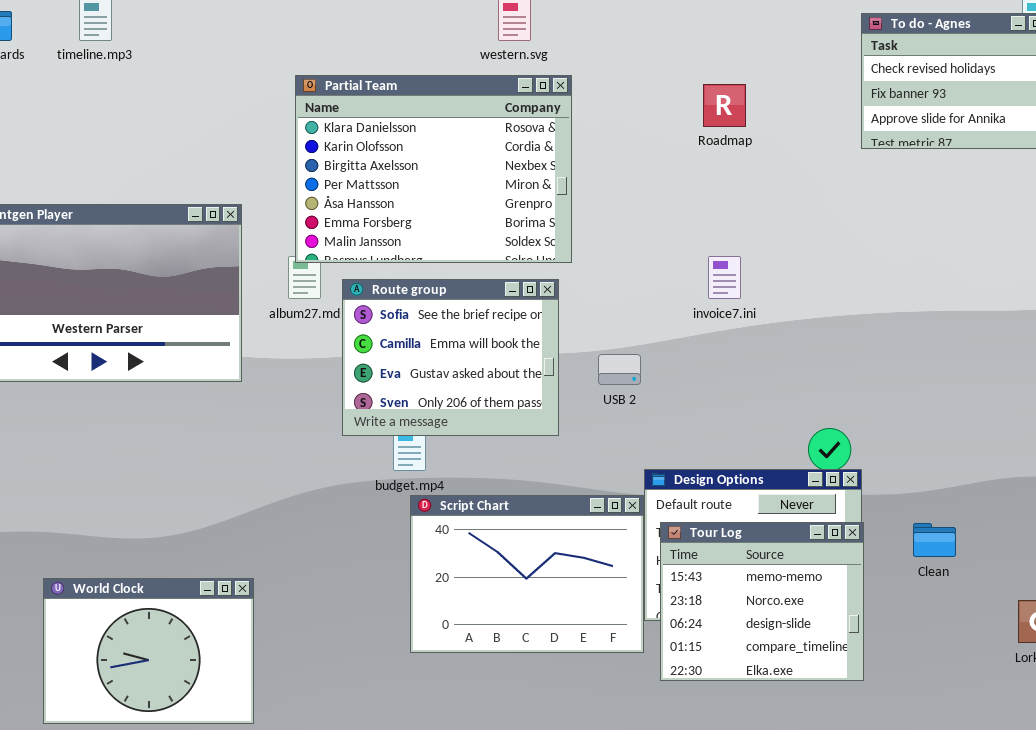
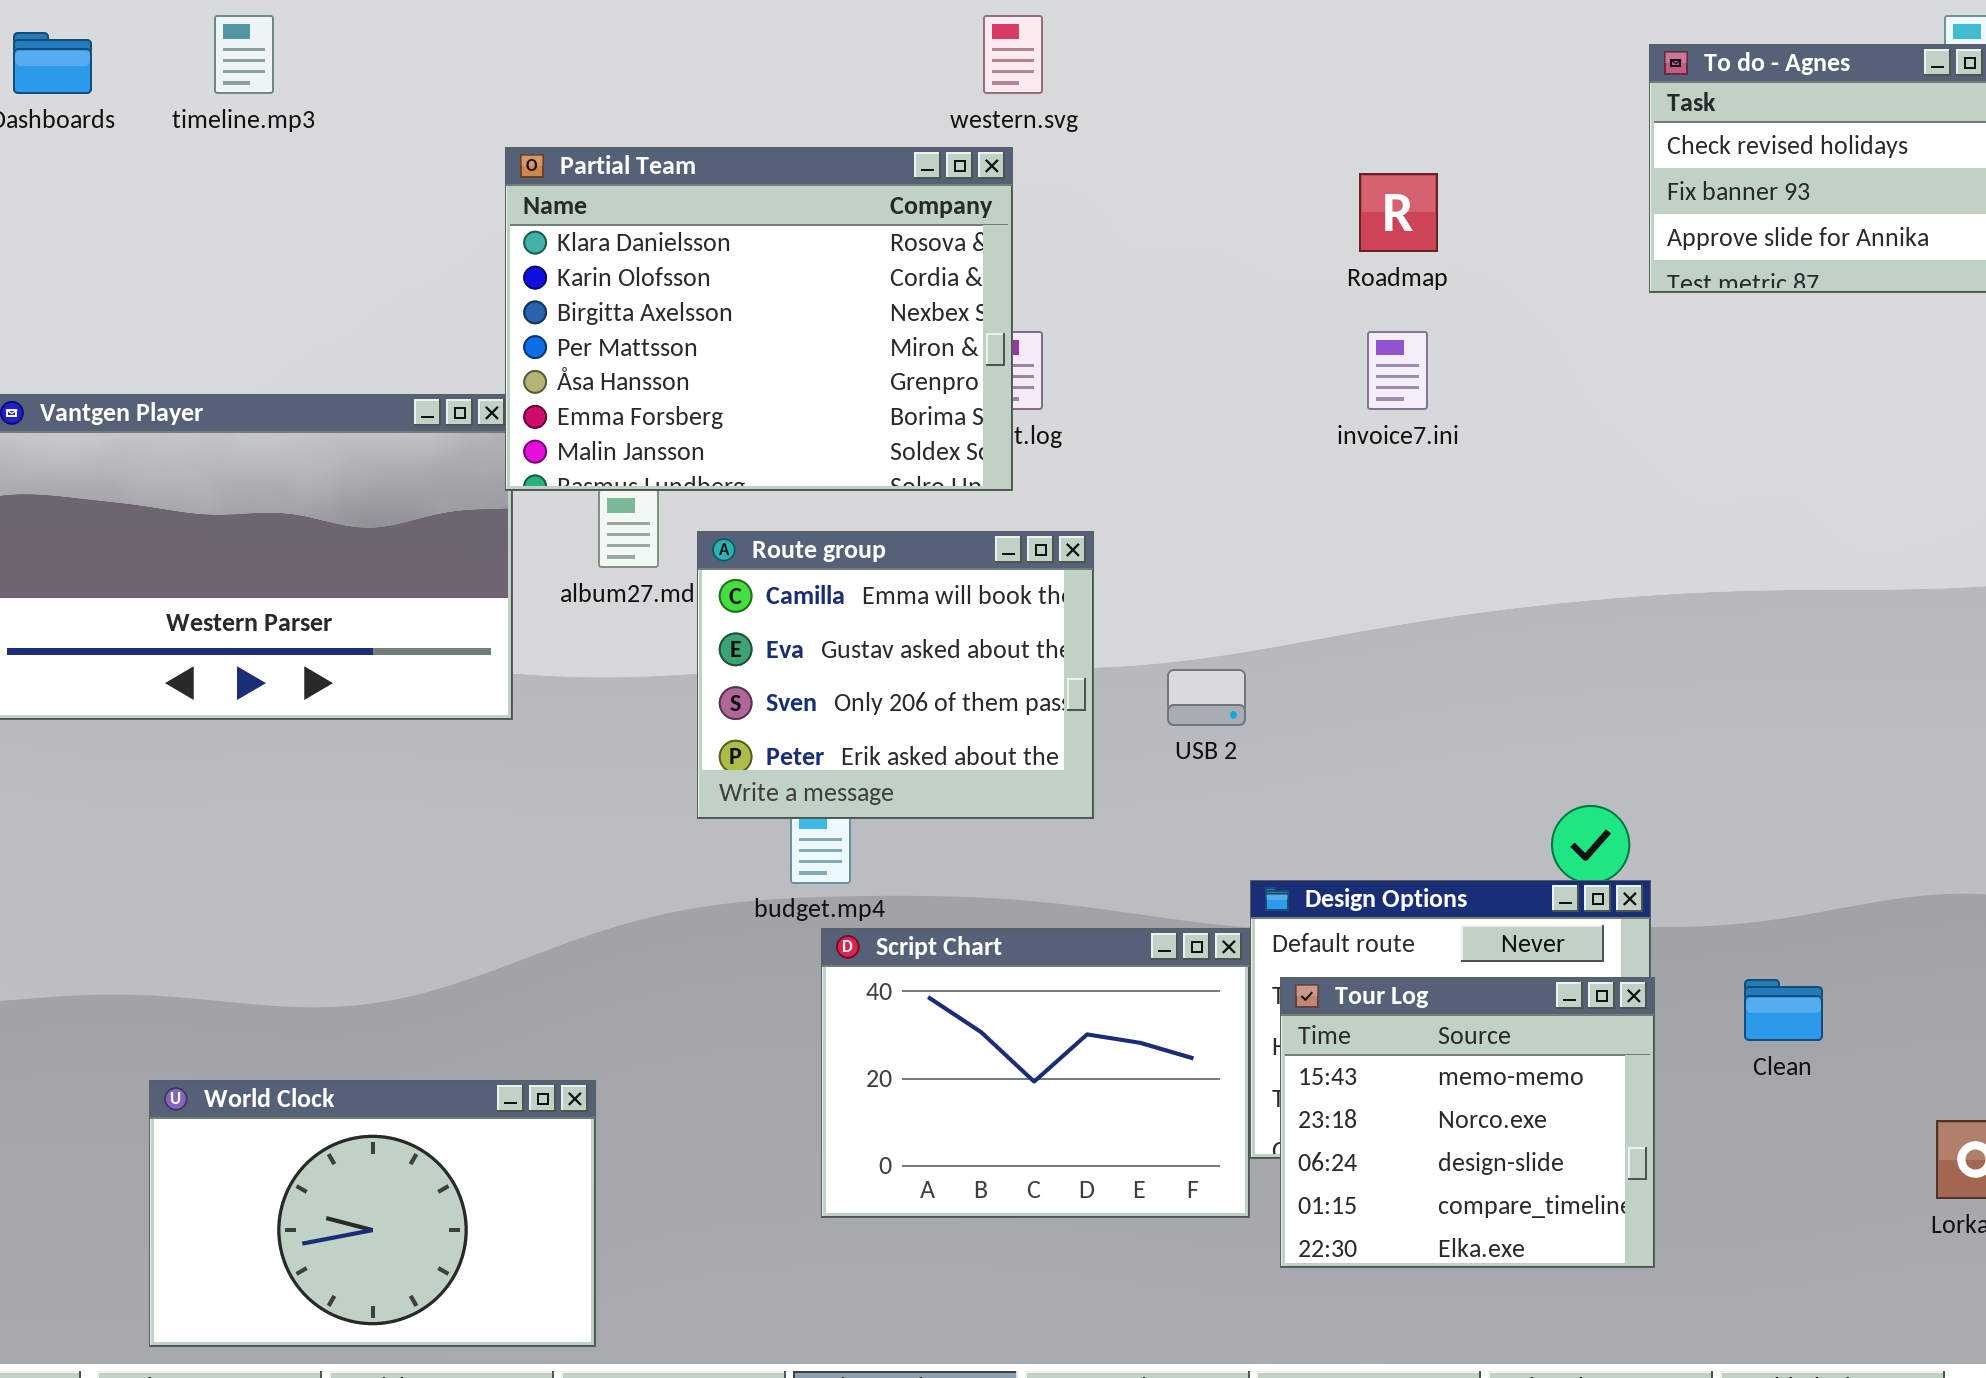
Partial Team: [295,75,572,263] -> [505,147,1013,491], moved
invoice7.ini: [708,256,741,299] -> [1367,331,1428,410], moved
Route group: [342,279,559,436] -> [697,531,1094,819], scrolled down 1 row
World Clock: [43,578,254,724] -> [149,1080,596,1347], resized

